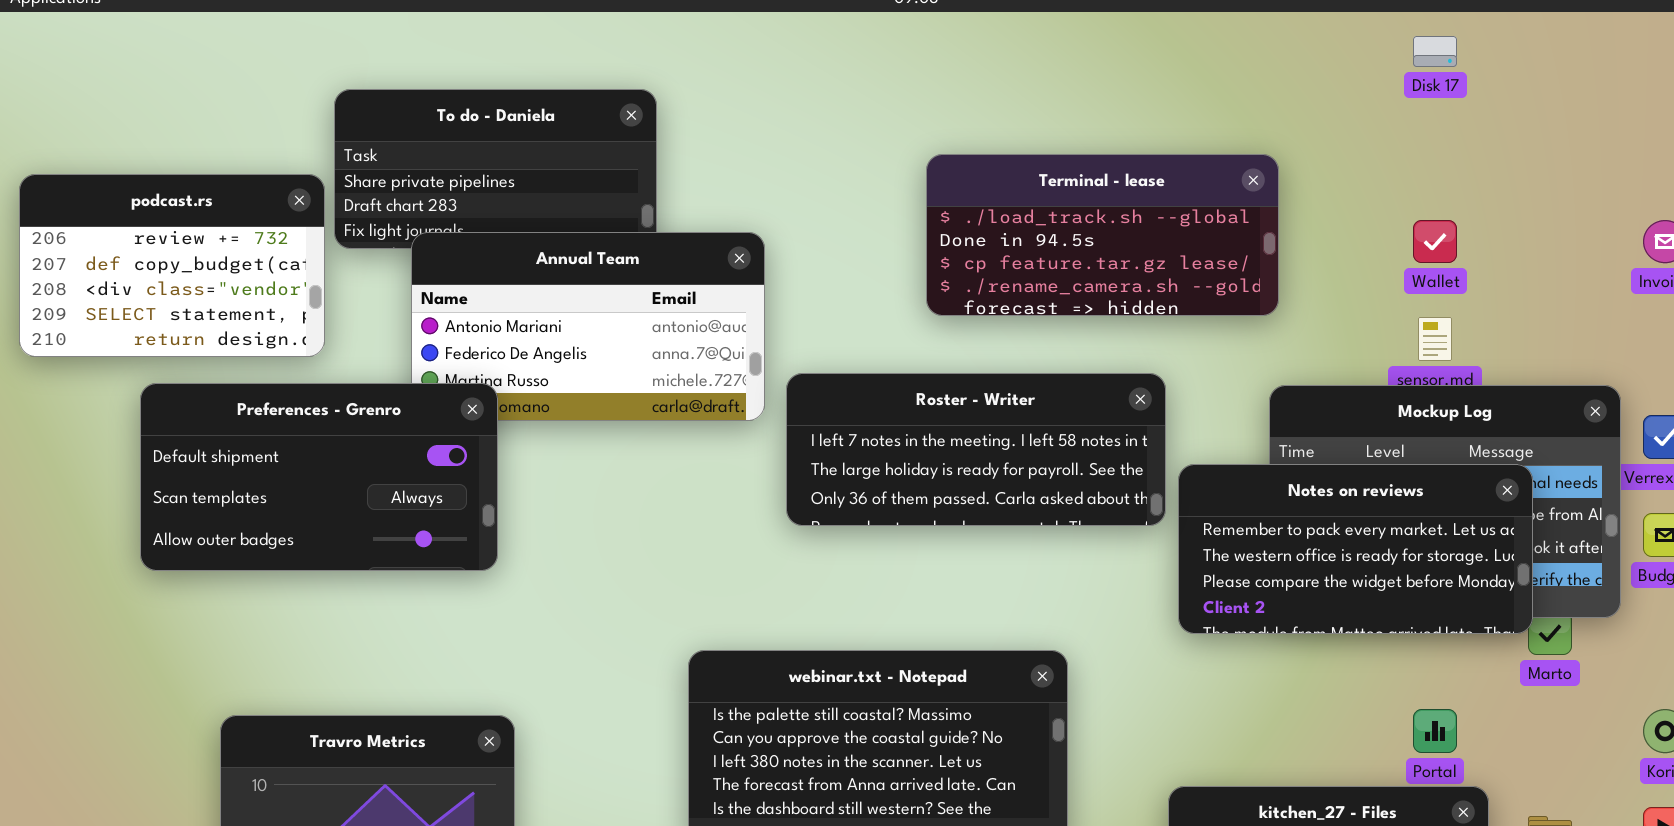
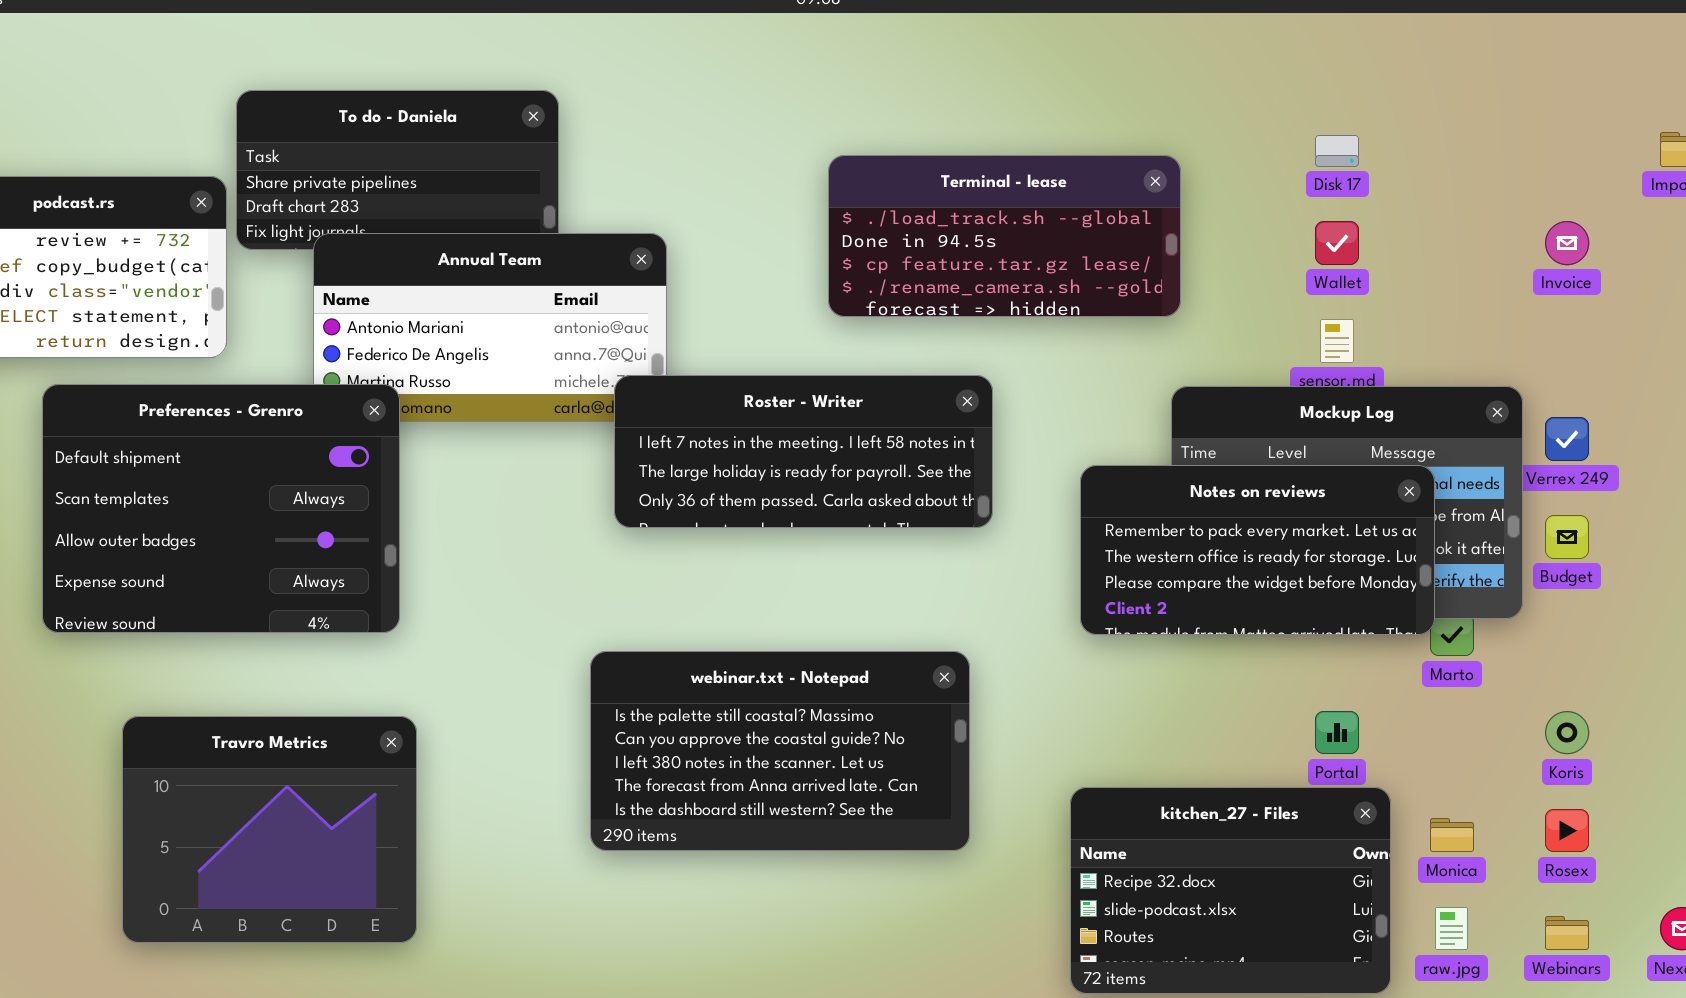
Disk 17: [1413,36,1457,67] -> [1315,135,1359,167], moved
Roster - Writer: [786,373,1166,526] -> [614,375,993,528], moved
Preferences - Grenro: [140,383,498,571] -> [42,384,400,633], resized

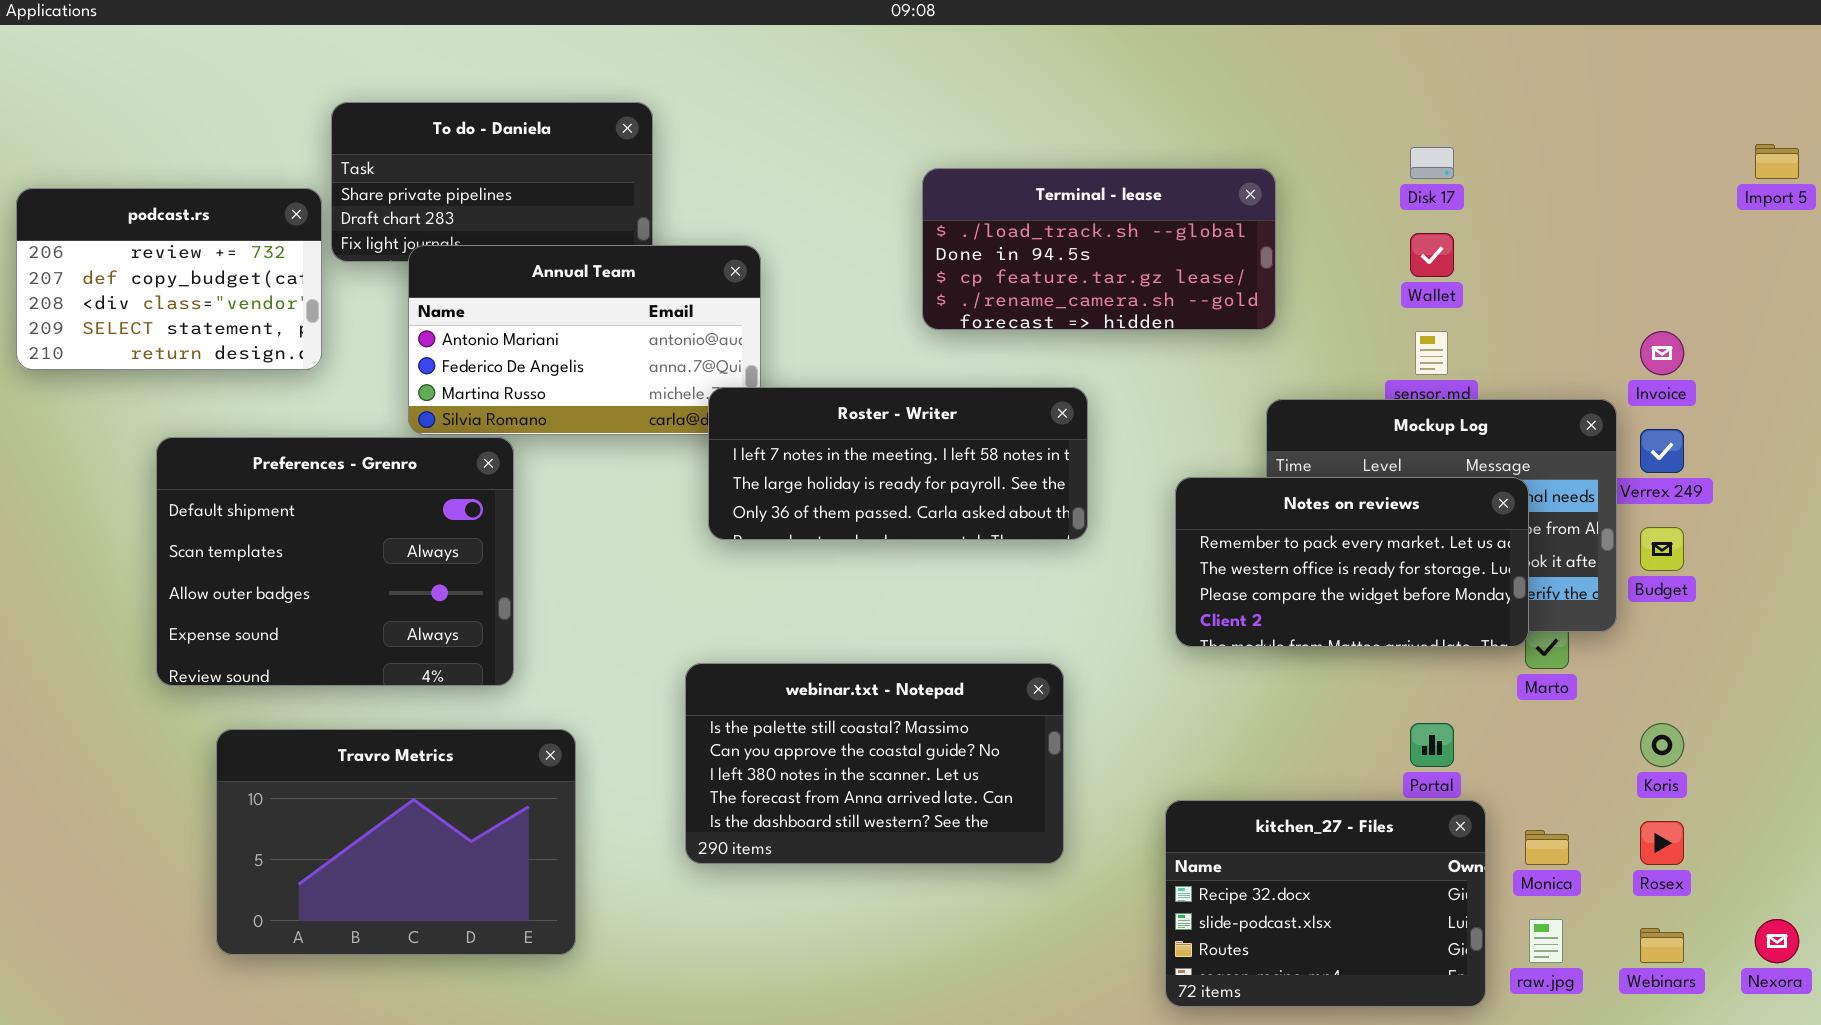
Invoice: [1545,221,1589,265] -> [1640,331,1684,375], moved
Preferences - Grenro: [42,384,400,633] -> [156,437,514,686], moved
Travro Metrics: [122,716,417,943] -> [216,729,576,955], resized

